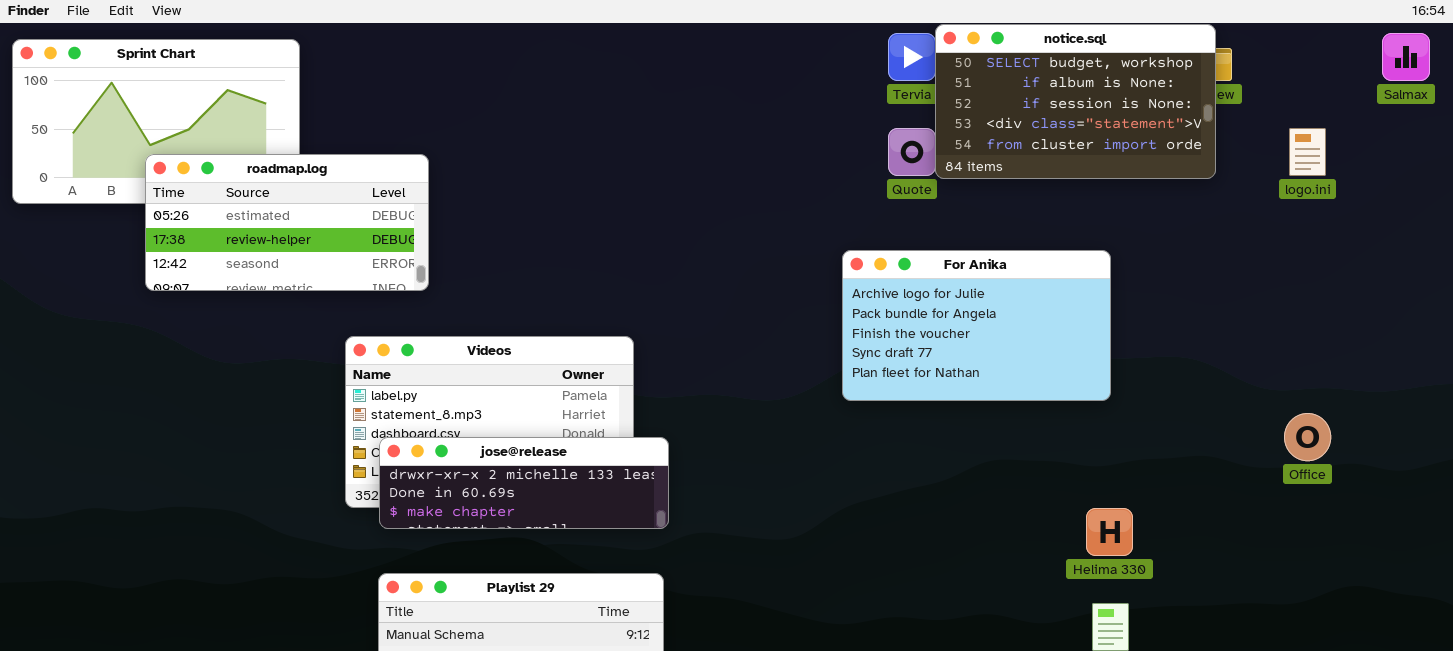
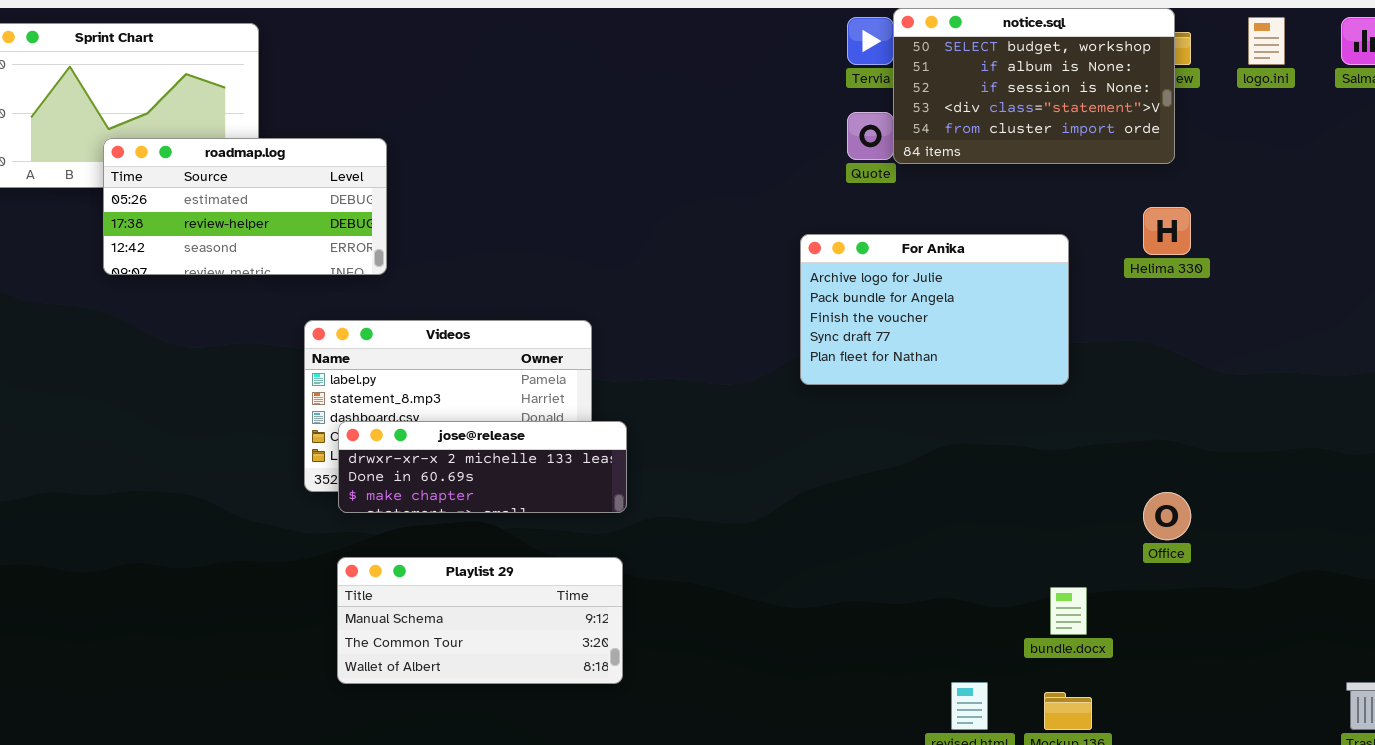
logo.ini: [1289,128,1326,176] -> [1248,17,1285,65], moved
Office: [1284,413,1331,461] -> [1143,492,1191,540], moved
Helima 330: [1086,508,1133,556] -> [1143,207,1191,255], moved

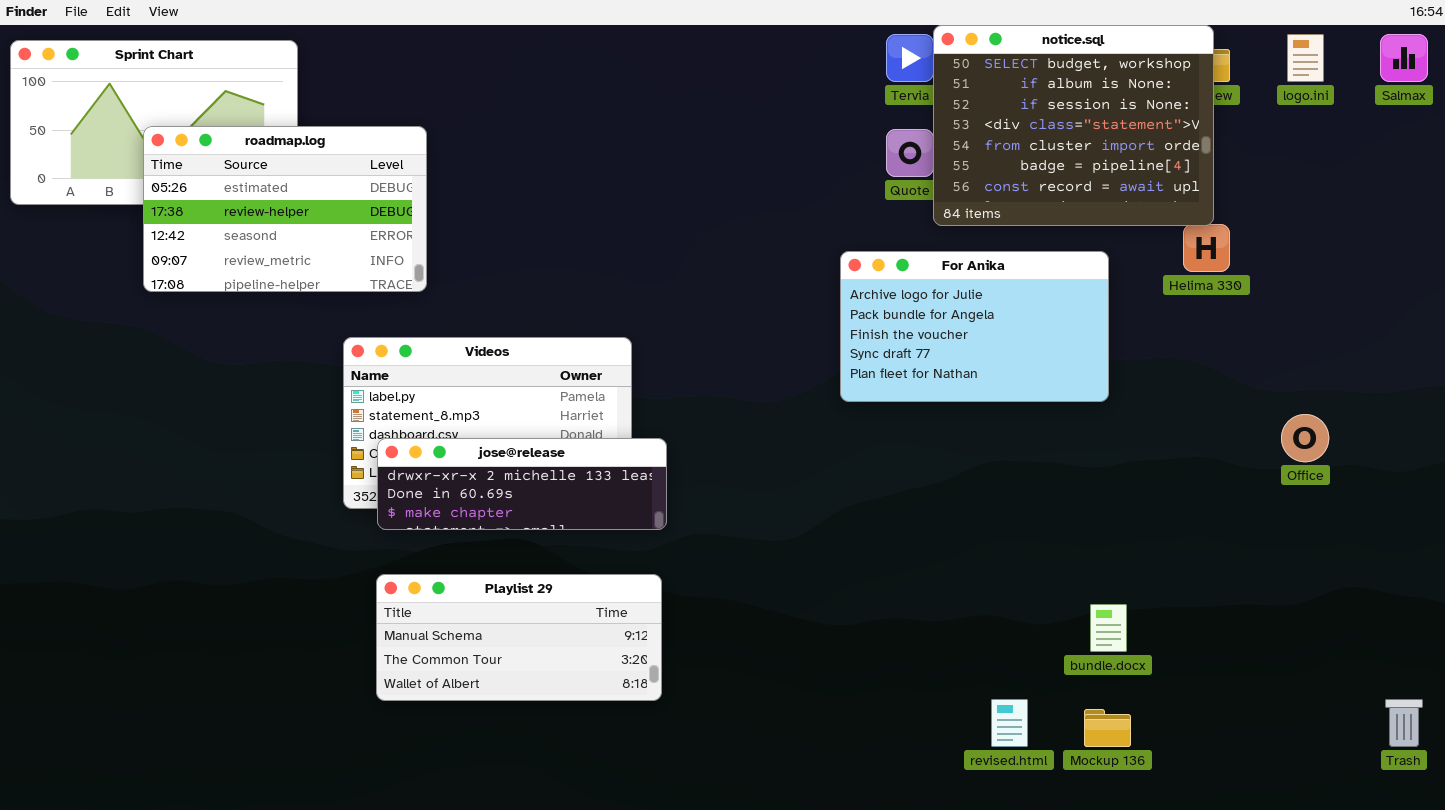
notice.sql: [893,8,1175,164] -> [933,25,1214,226], resized
roadmap.log: [103,138,387,275] -> [143,126,427,292], resized
Office: [1143,492,1191,540] -> [1281,414,1329,462], moved

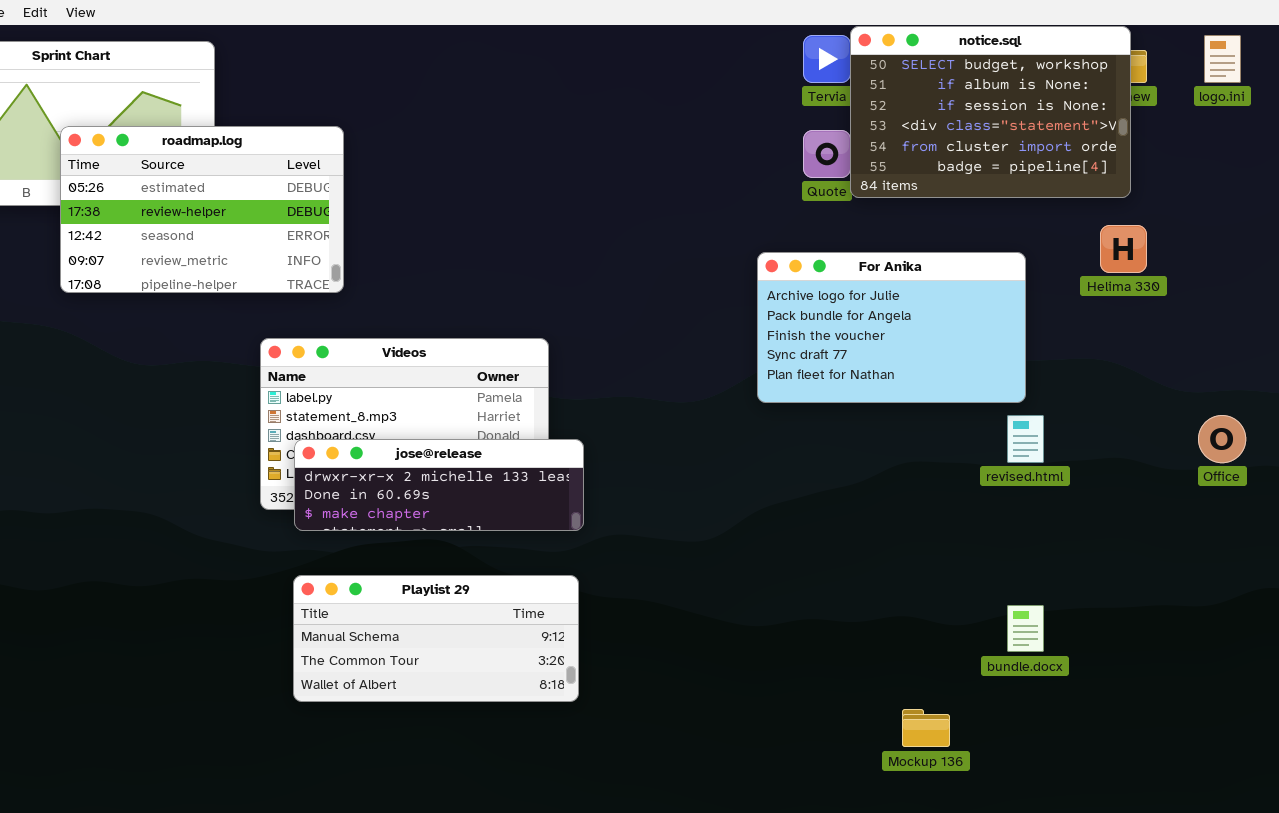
notice.sql: [933,25,1214,226] -> [850,26,1131,198], resized
revised.html: [991,699,1028,747] -> [1007,415,1044,463], moved
Mockup 136: [1084,709,1131,747] -> [902,709,950,747], moved

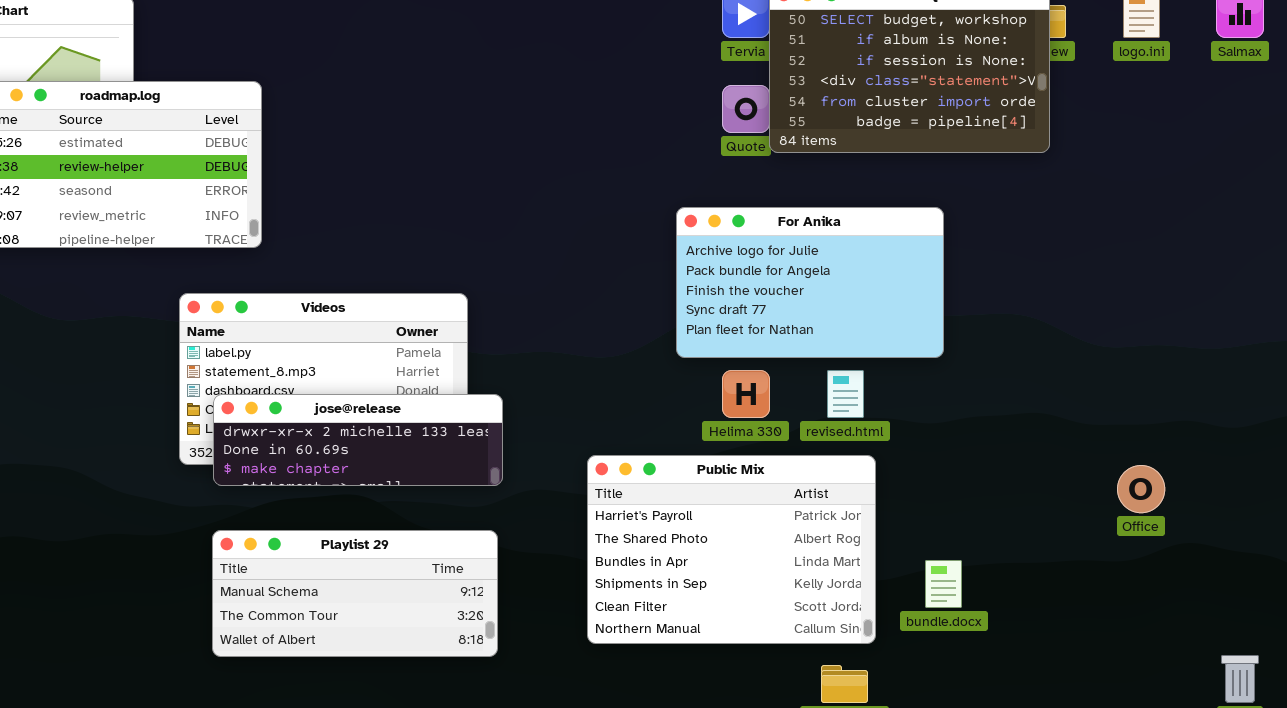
Helima 330: [1100,225,1147,273] -> [722,370,770,418], moved
revised.html: [1007,415,1044,463] -> [827,370,864,418], moved
Office: [1198,415,1246,463] -> [1117,465,1165,513], moved
Public Mix: none -> [587,455,876,644], opened

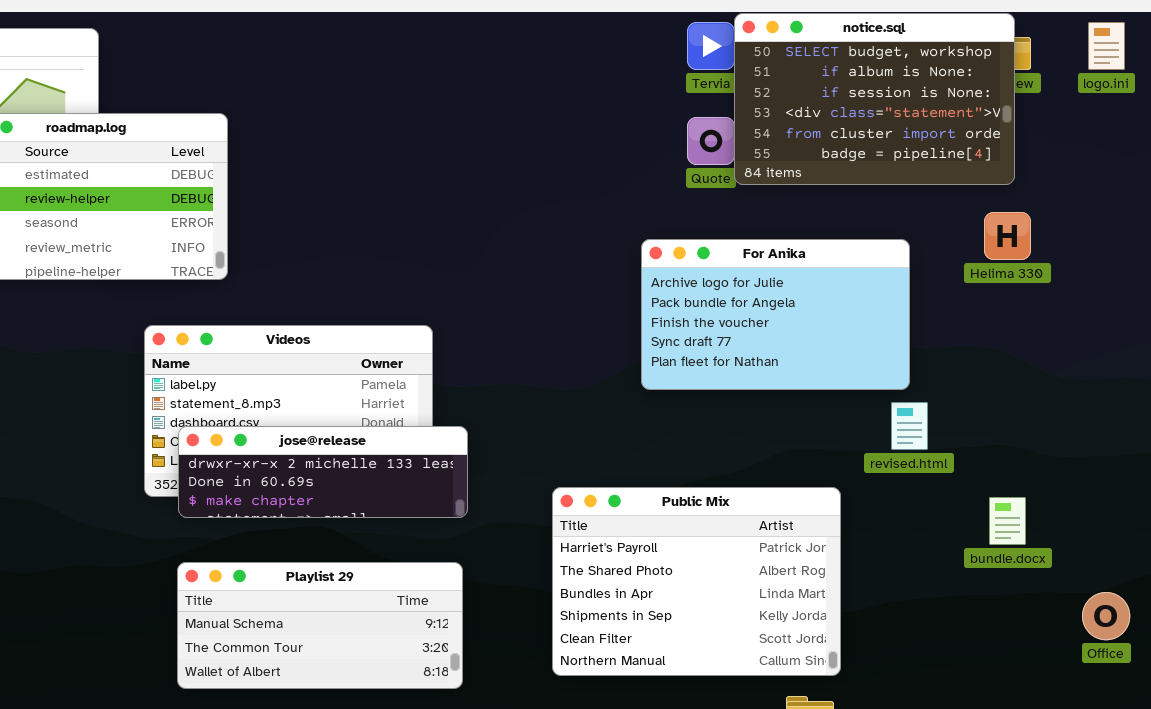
Helima 330: [722,370,770,418] -> [984,212,1031,260], moved
revised.html: [827,370,864,418] -> [891,402,928,450], moved
Office: [1117,465,1165,513] -> [1082,592,1130,640], moved
bundle.docx: [925,560,962,608] -> [989,497,1026,545], moved

